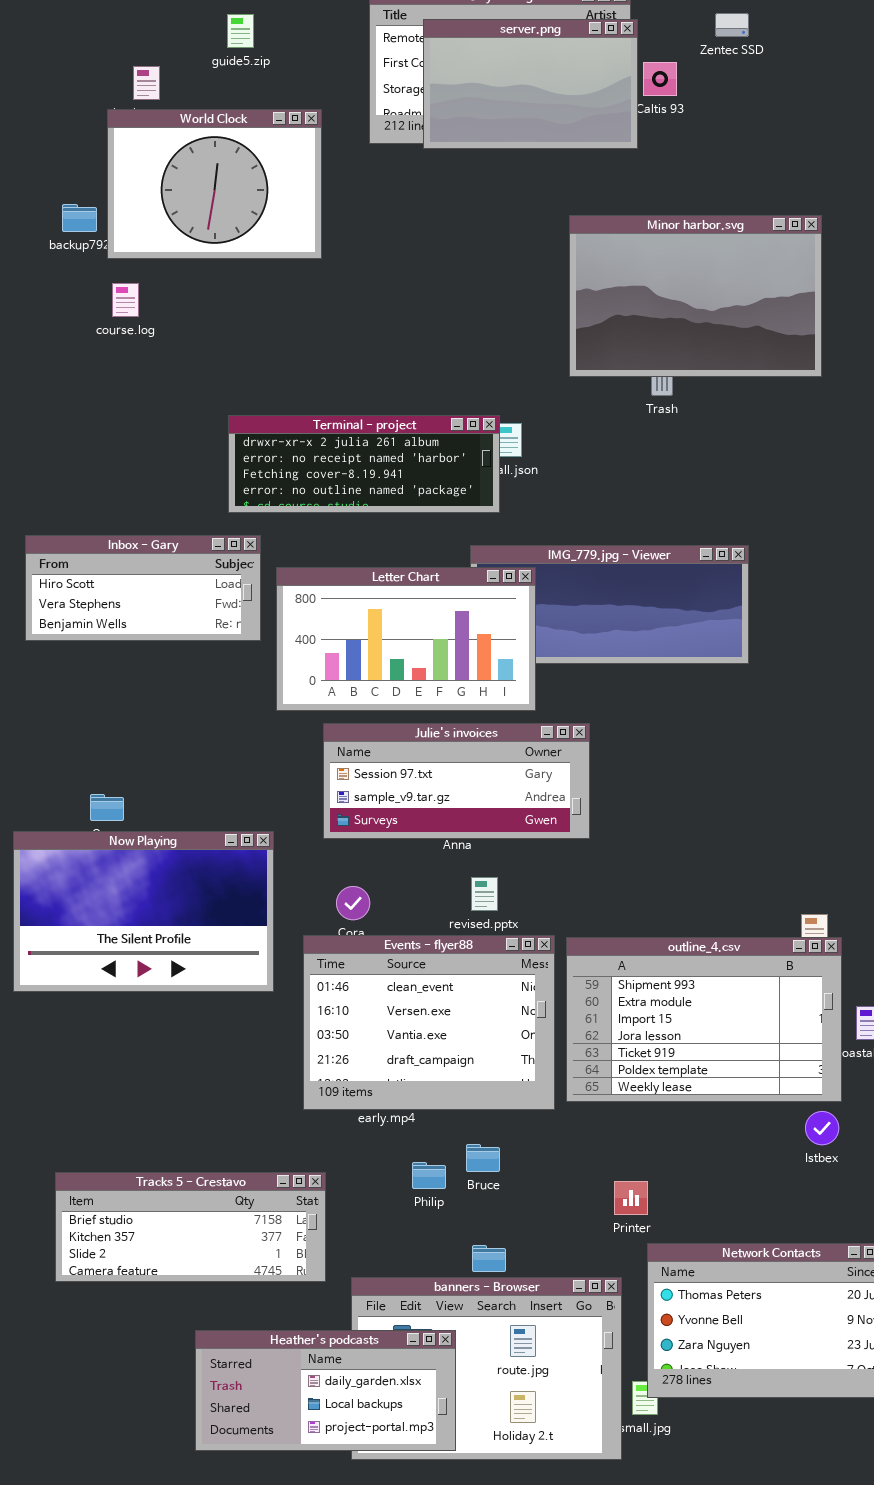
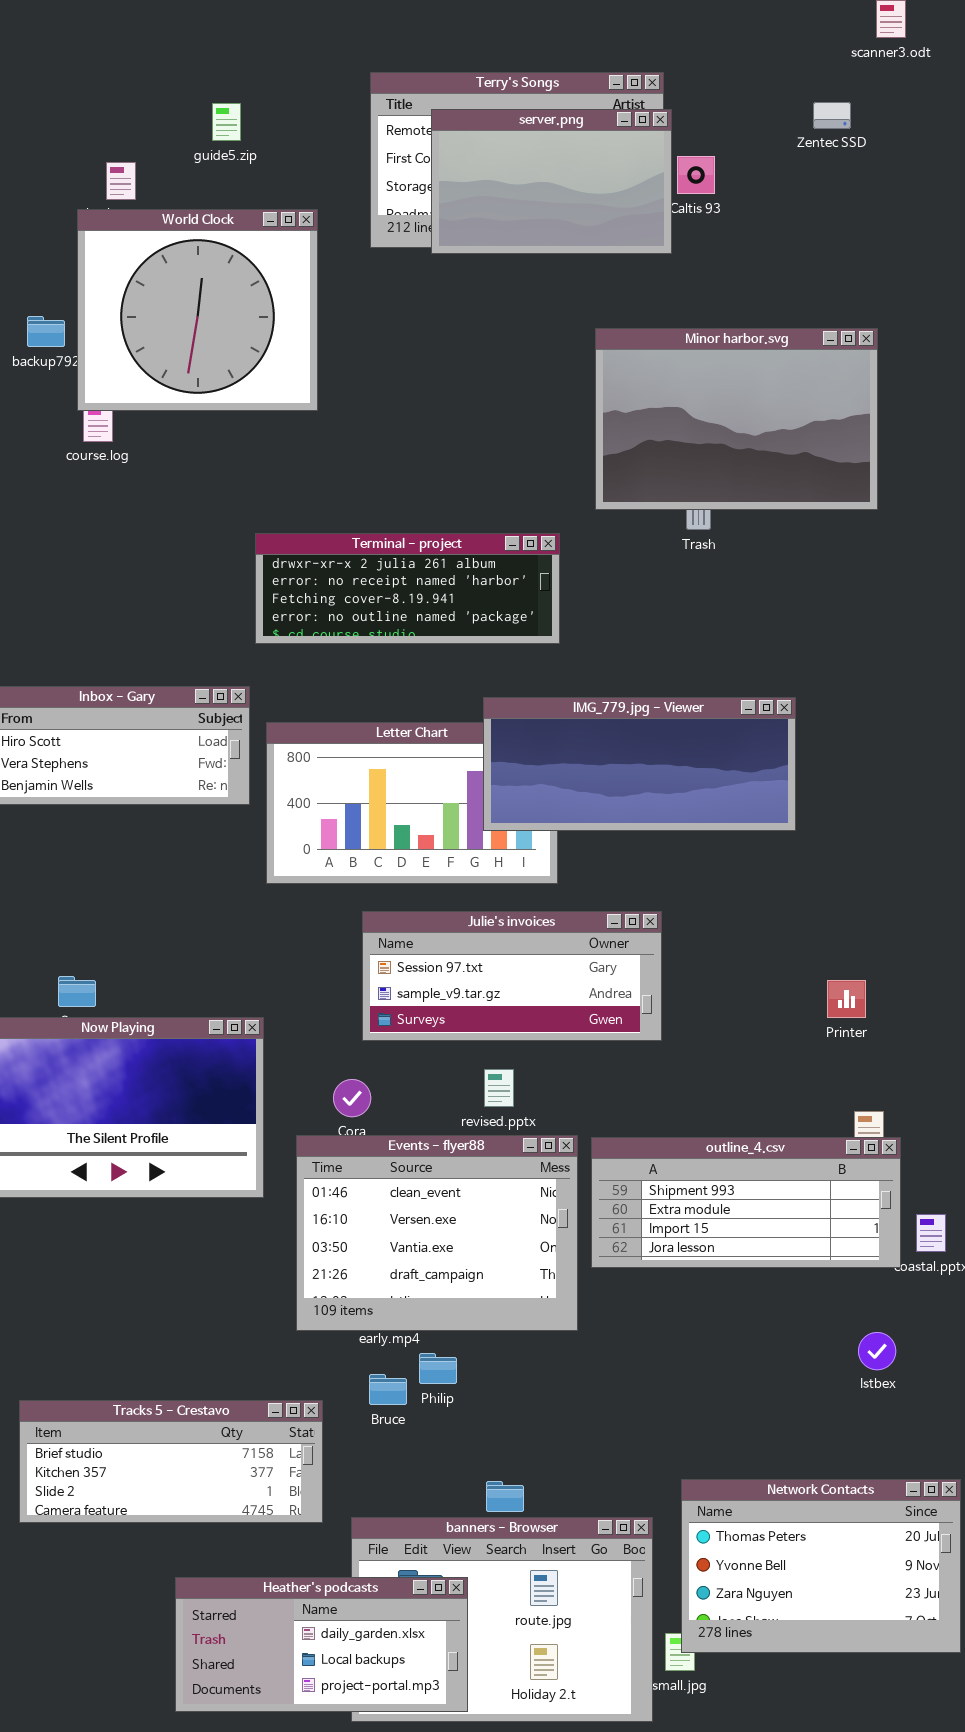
Zentec SSD: [715,13,749,37] -> [813,102,851,129], moved
World Clock: [107,109,322,259] -> [77,209,318,411], resized
Terminal - project: [228,415,500,513] -> [255,533,560,644], moved
IMG_779.jpg - Viewer: [470,545,749,664] -> [483,697,796,831], raised
Julie's invoices: [323,723,590,839] -> [362,911,662,1041], moved
outline_4.csv: [566,937,842,1102] -> [591,1137,901,1268], resized
Bruce: [466,1144,500,1172] -> [369,1374,407,1405], moved
Philip: [412,1162,446,1189] -> [419,1353,457,1384], moved
Printer: [614,1181,648,1215] -> [827,980,866,1018], moved

